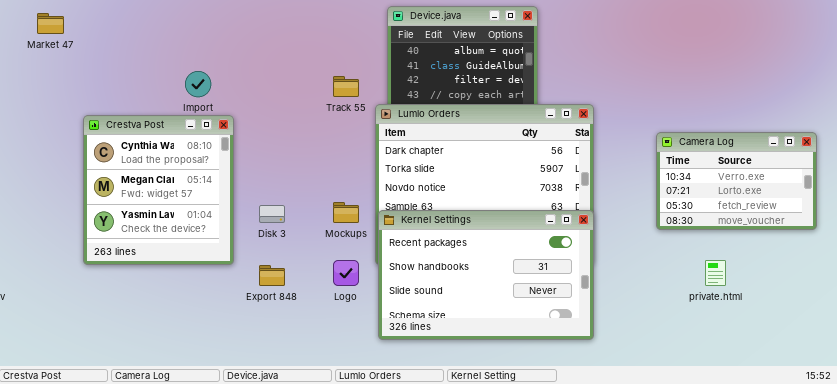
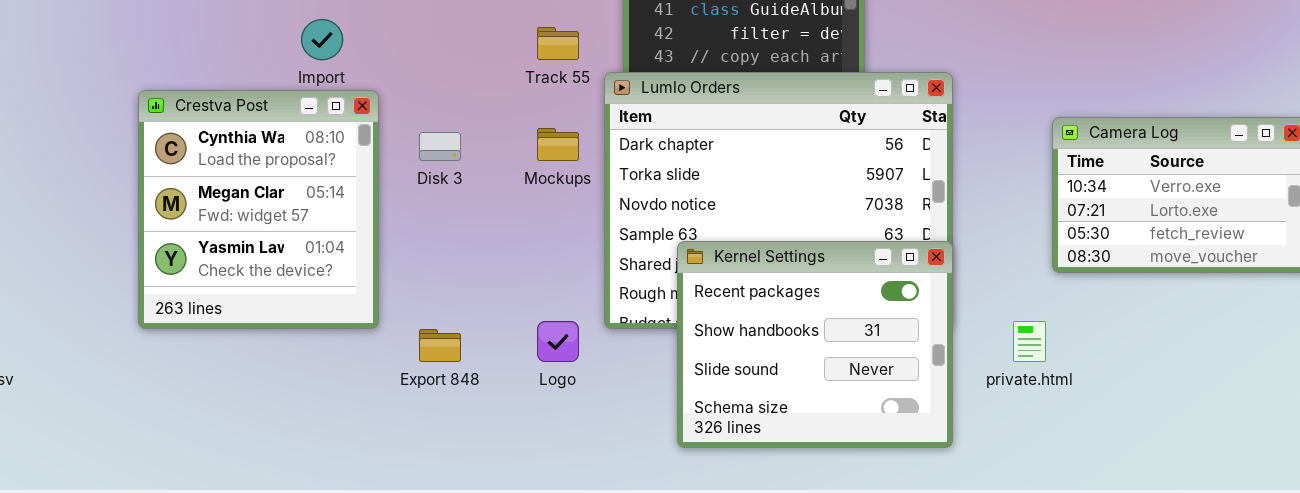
Mockups: [333,202,359,223] -> [537,128,579,161], moved
Disk 3: [259,205,285,223] -> [419,132,461,161], moved
Kernel Settings: [378,210,594,340] -> [677,241,953,448], resized
private.html: [705,260,726,286] -> [1013,321,1046,362], moved

